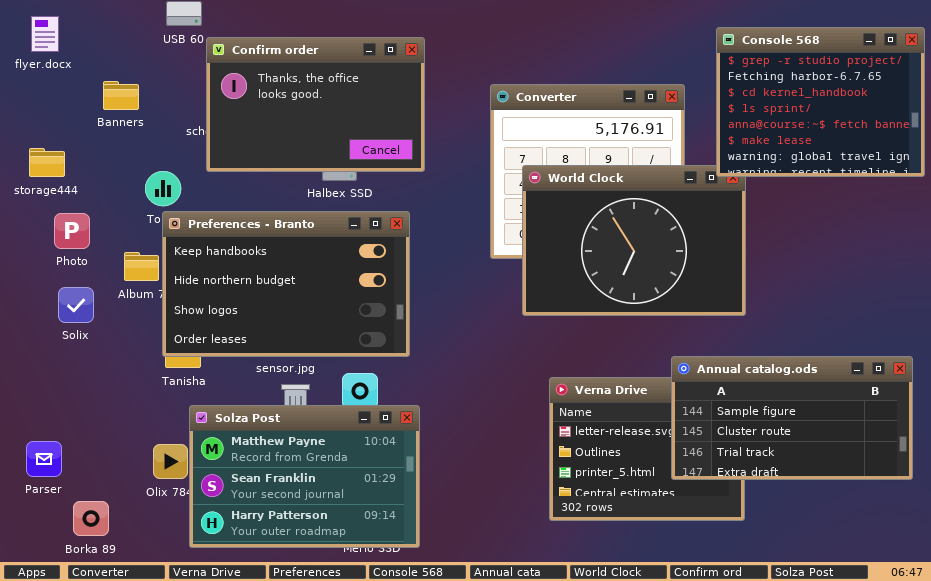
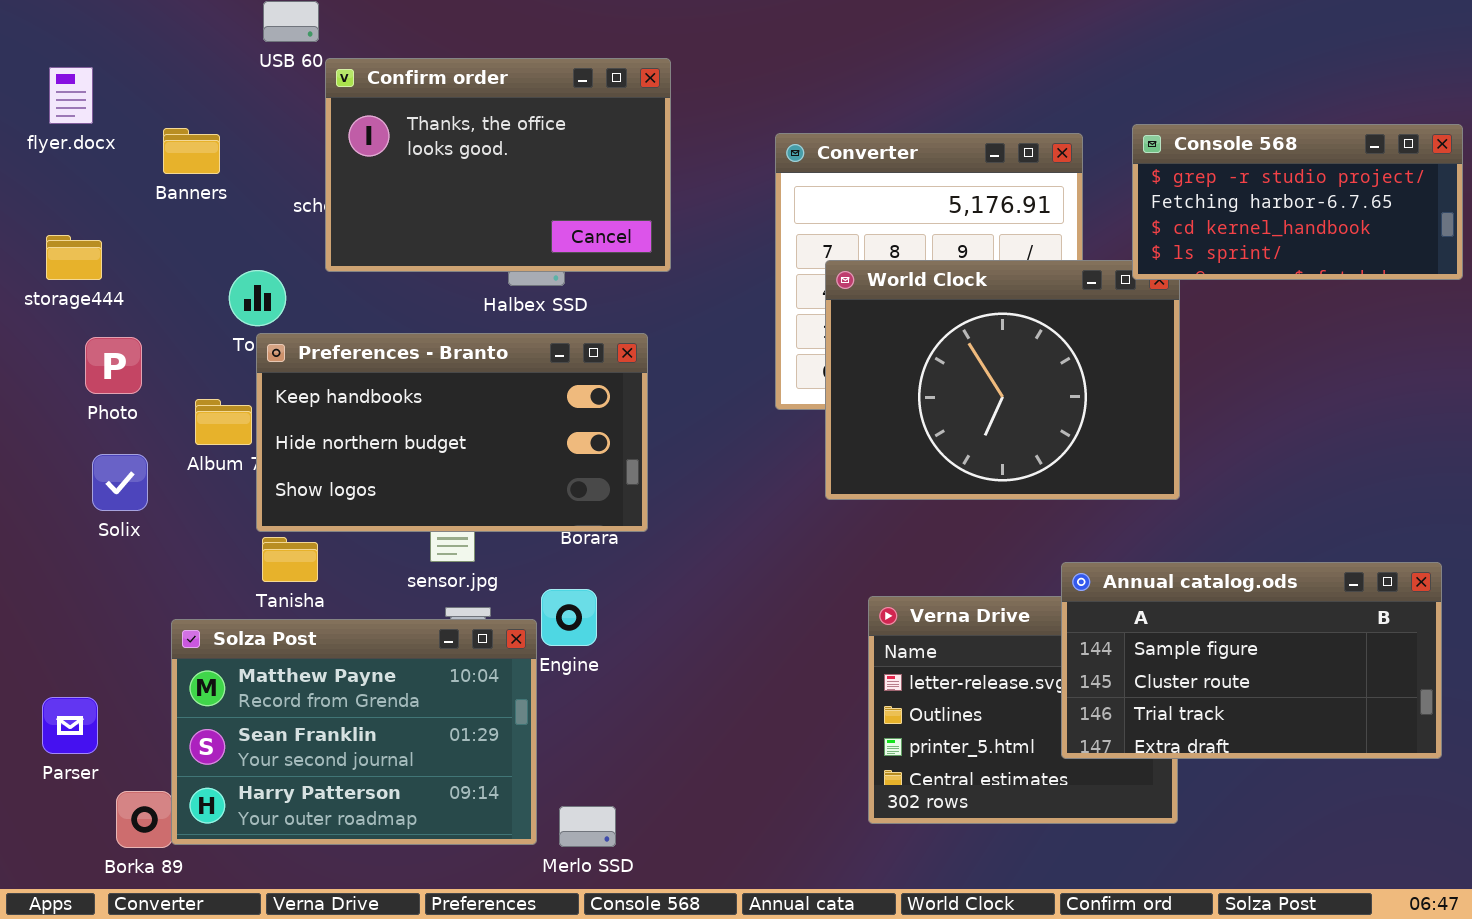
flyer.docx: [31,16,59,52] -> [49,67,93,124], moved
Console 568: [716,27,925,177] -> [1132,124,1463,280], resized
Preferences - Branto: [162,211,410,357] -> [256,333,648,532], resized
Solza Post: [189,405,420,548] -> [171,619,537,845], moved

